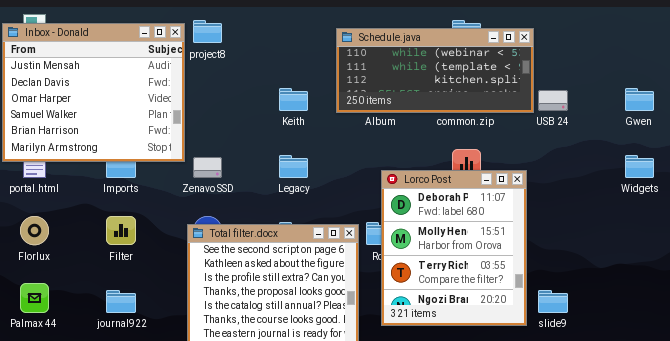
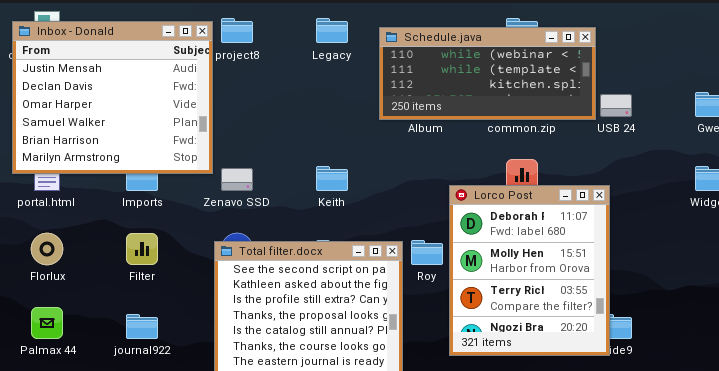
Keith: [279,88,308,111] -> [316,166,348,191], moved
Legacy: [279,155,308,178] -> [316,18,348,43], moved
Lorco Post: [381,170,527,326] -> [449,185,610,356], moved

